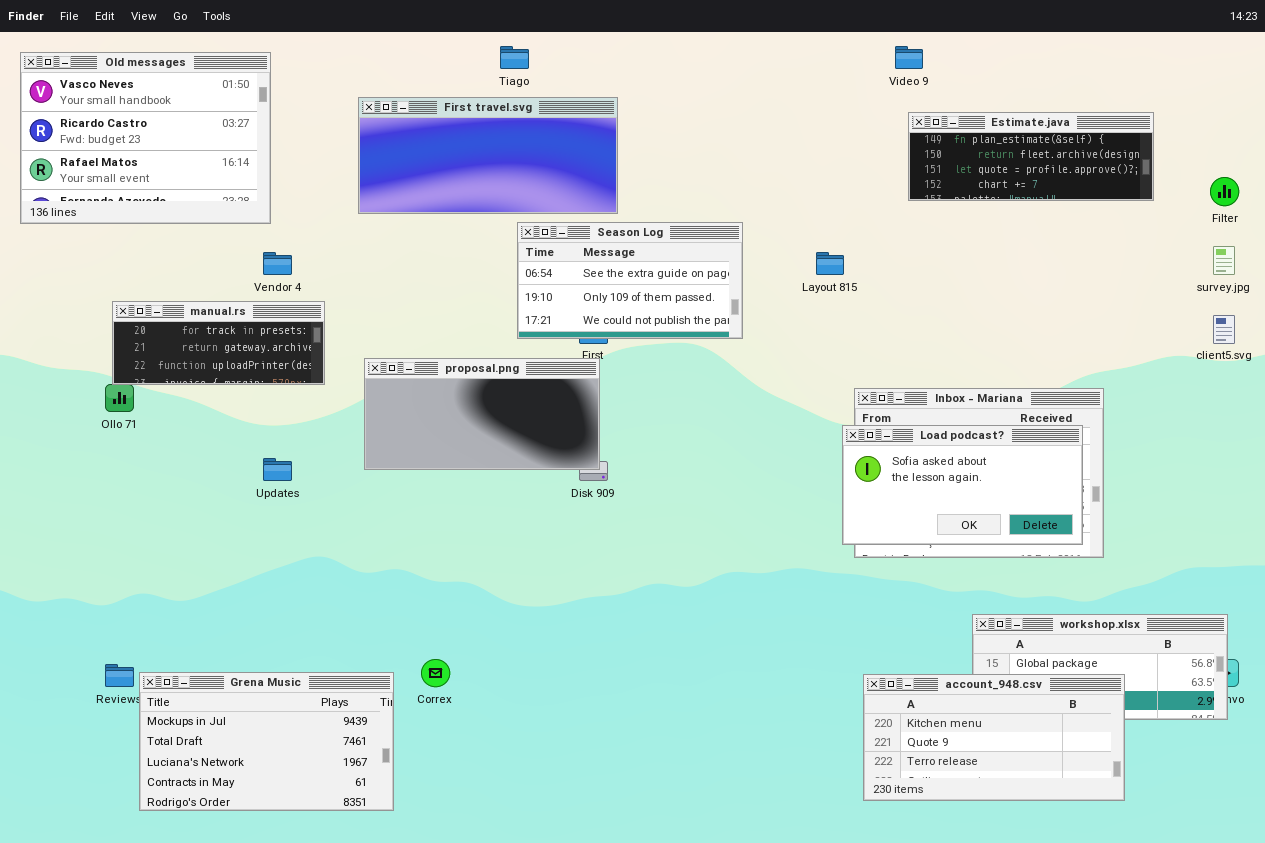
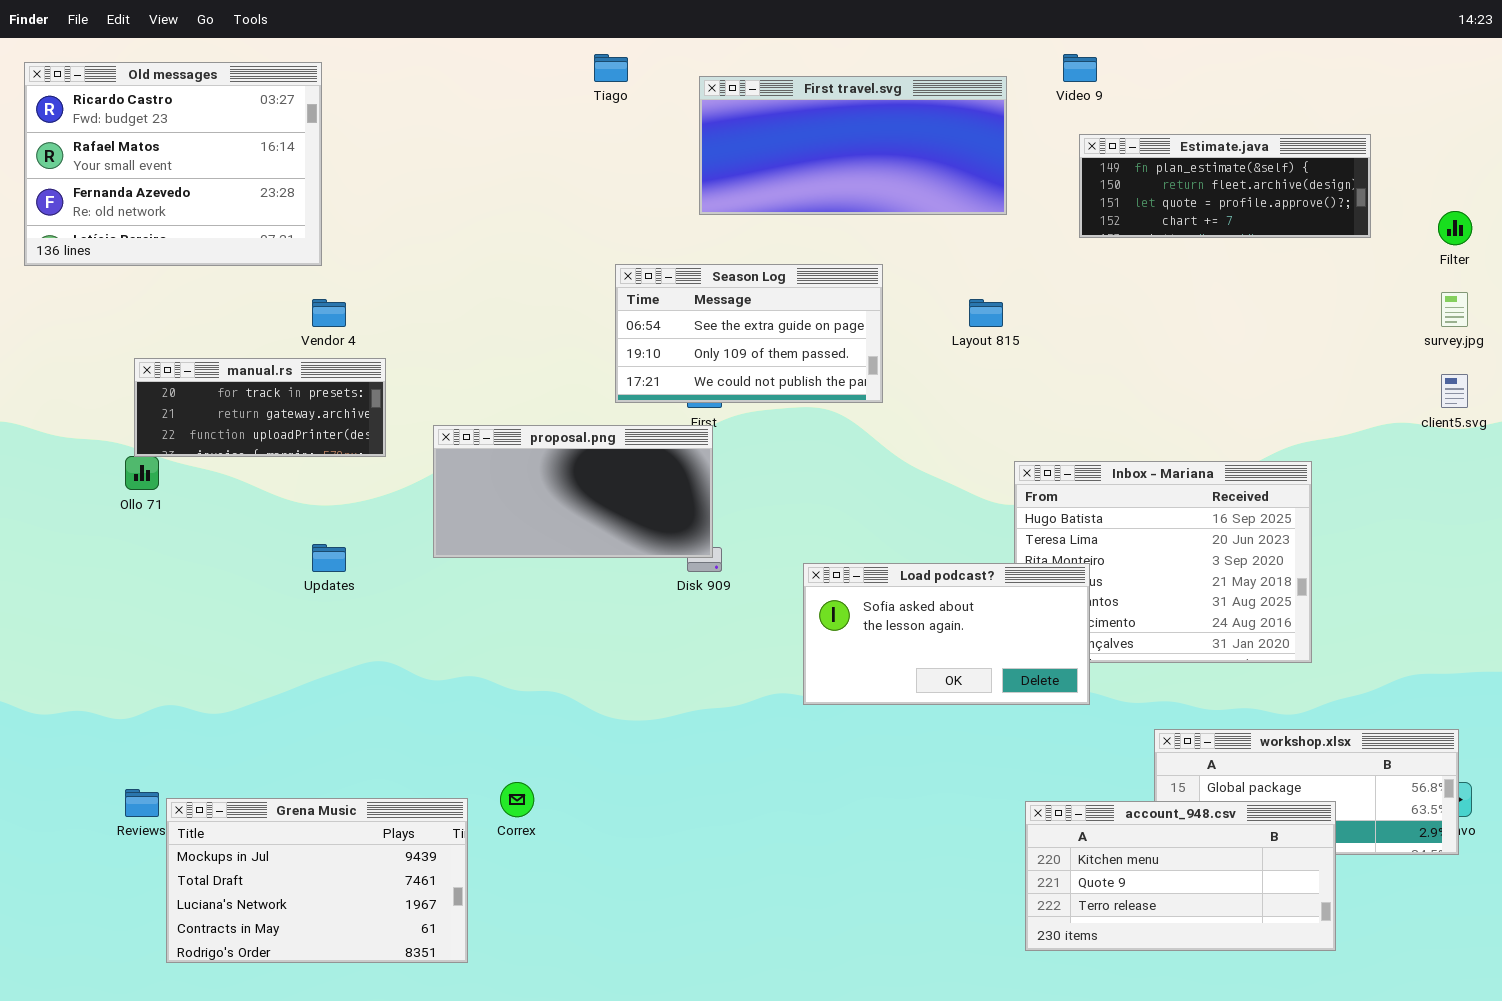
Old messages: [20,52,271,224] -> [24,62,322,266], scrolled down 1 row
First travel.svg: [358,97,618,214] -> [699,76,1007,215], moved
Load podcast?: [842,425,1083,545] -> [803,563,1090,705], moved

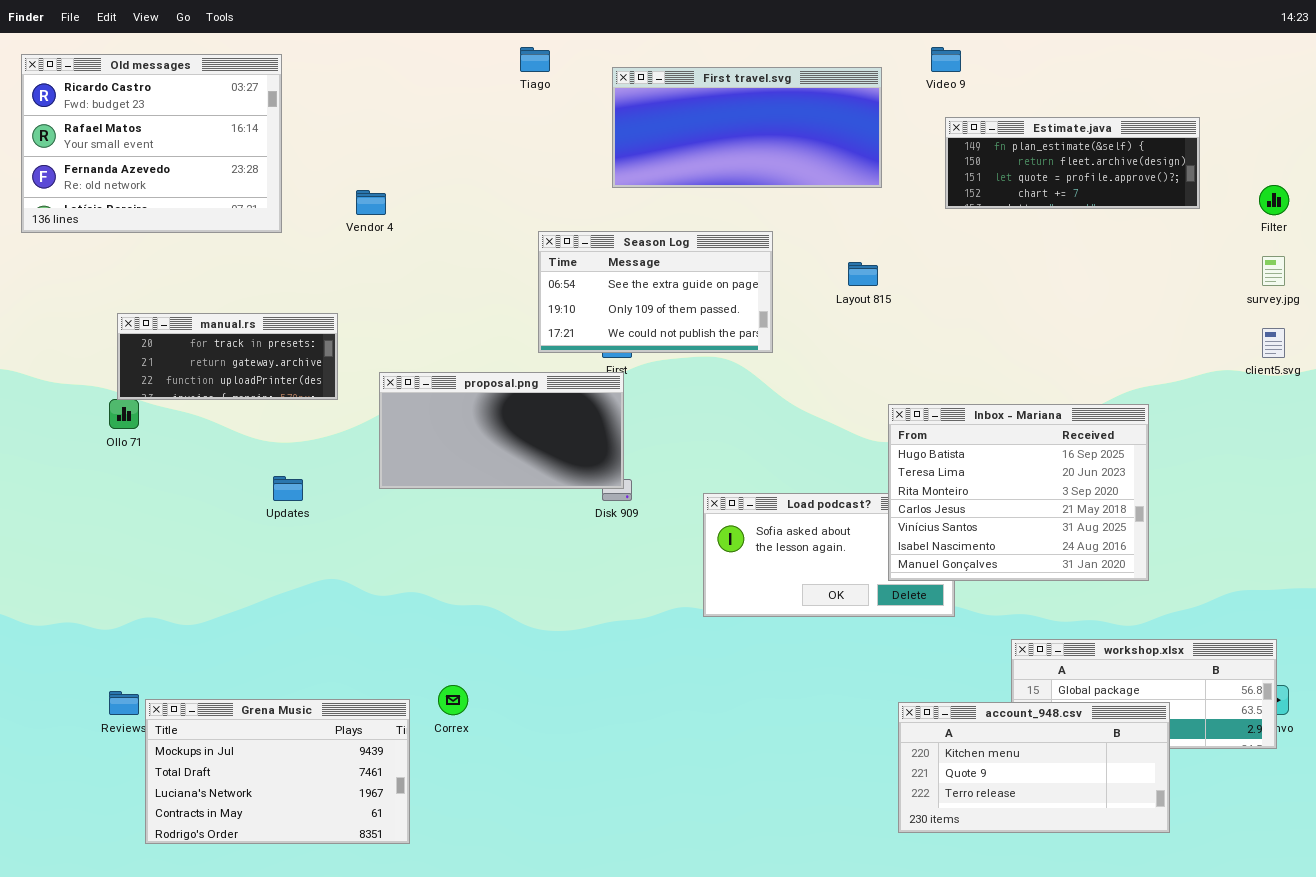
Vendor 4: [312,299,346,327] -> [356,190,386,215], moved
Inbox - Mariana: [1014,461,1312,663] -> [888,404,1149,581], raised

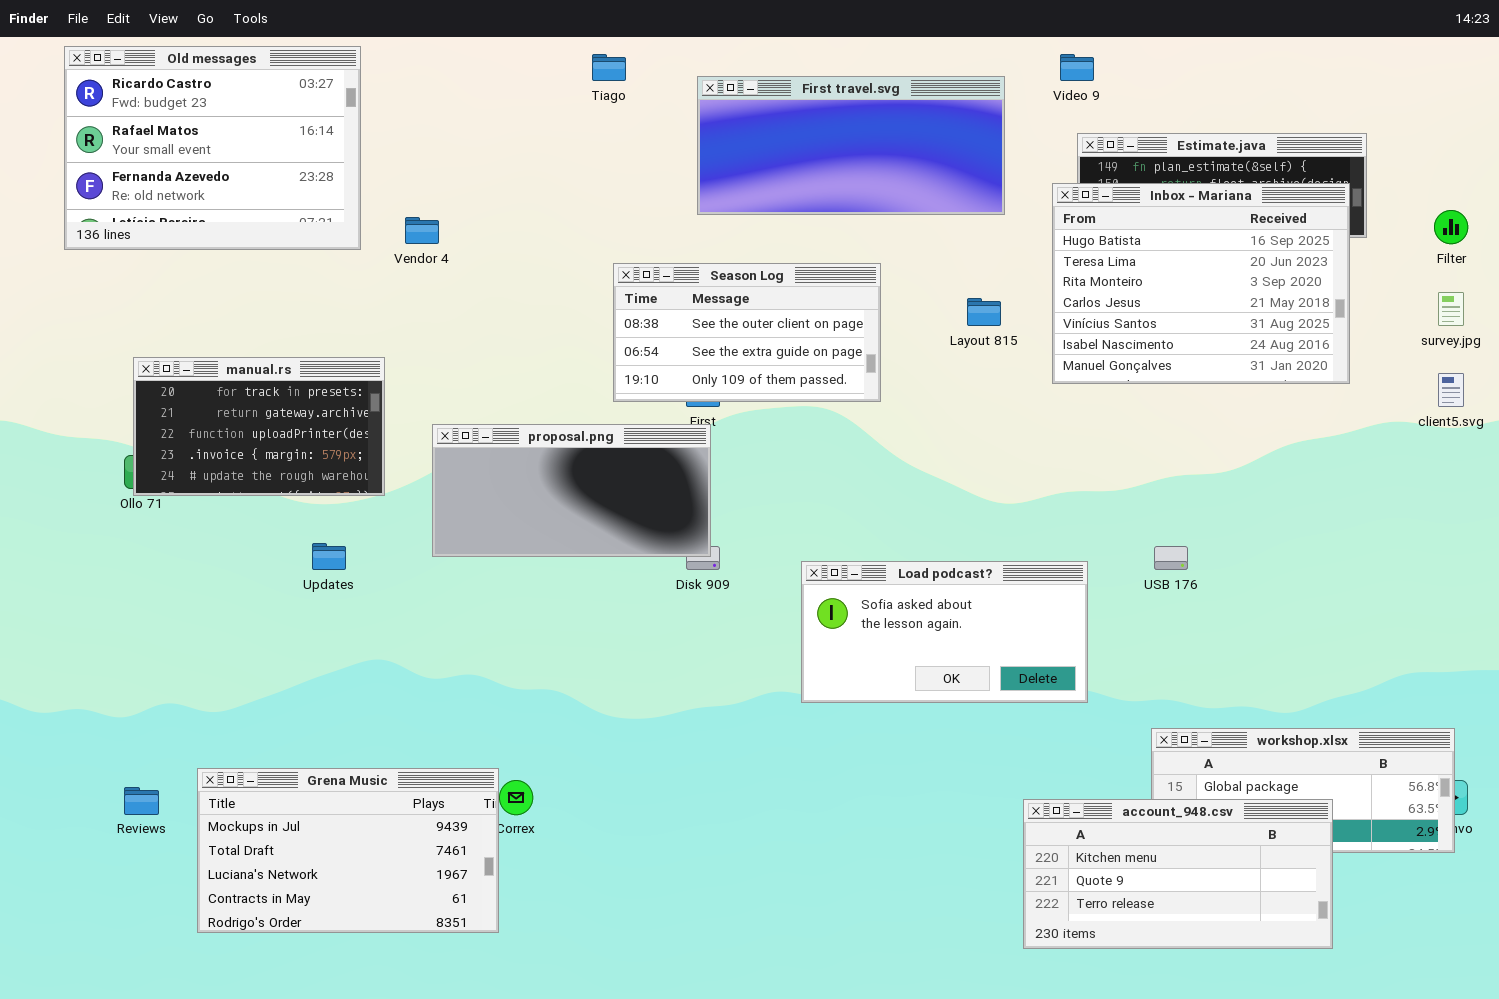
Old messages: [21,54,282,233] -> [64,46,361,250], moved
Season Log: [538,231,773,353] -> [613,263,881,402], scrolled up 1 row
manual.rs: [117,313,338,400] -> [133,357,385,496], resized
Inbox - Mariana: [888,404,1149,581] -> [1052,183,1350,384], moved
Grena Music: [145,699,410,844] -> [197,768,499,933], moved

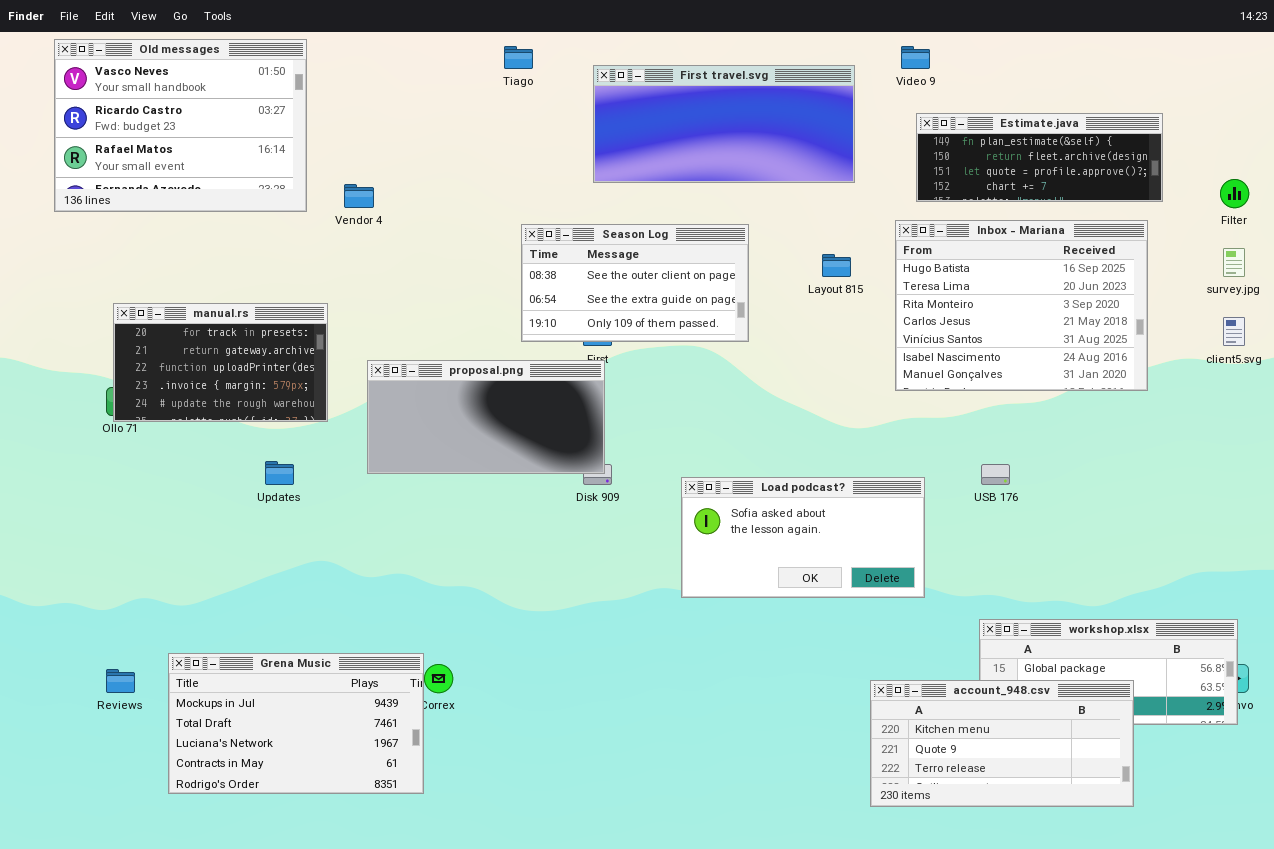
Old messages: [64,46,361,250] -> [54,39,307,212], scrolled up 1 row
Inbox - Mariana: [1052,183,1350,384] -> [895,220,1148,391], moved

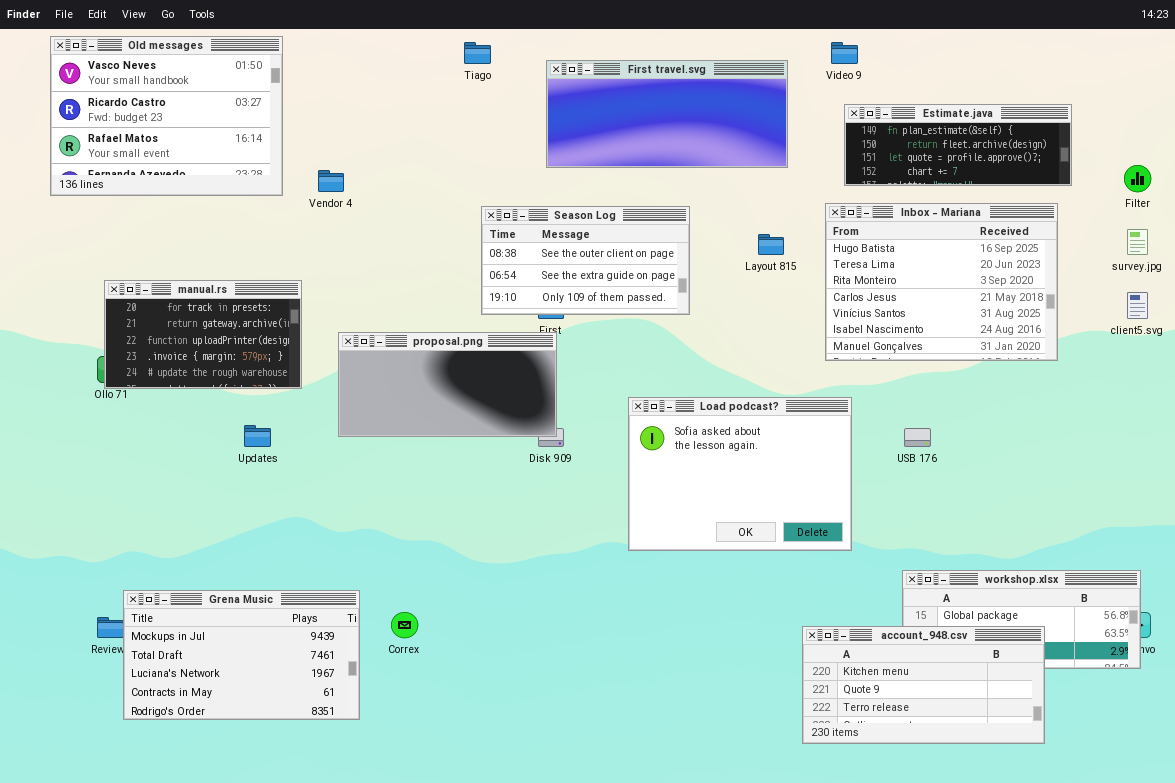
Load podcast?: [681,477,925,598] -> [628,397,852,551], resized
Grena Music: [168,653,424,794] -> [123,590,360,720], moved

